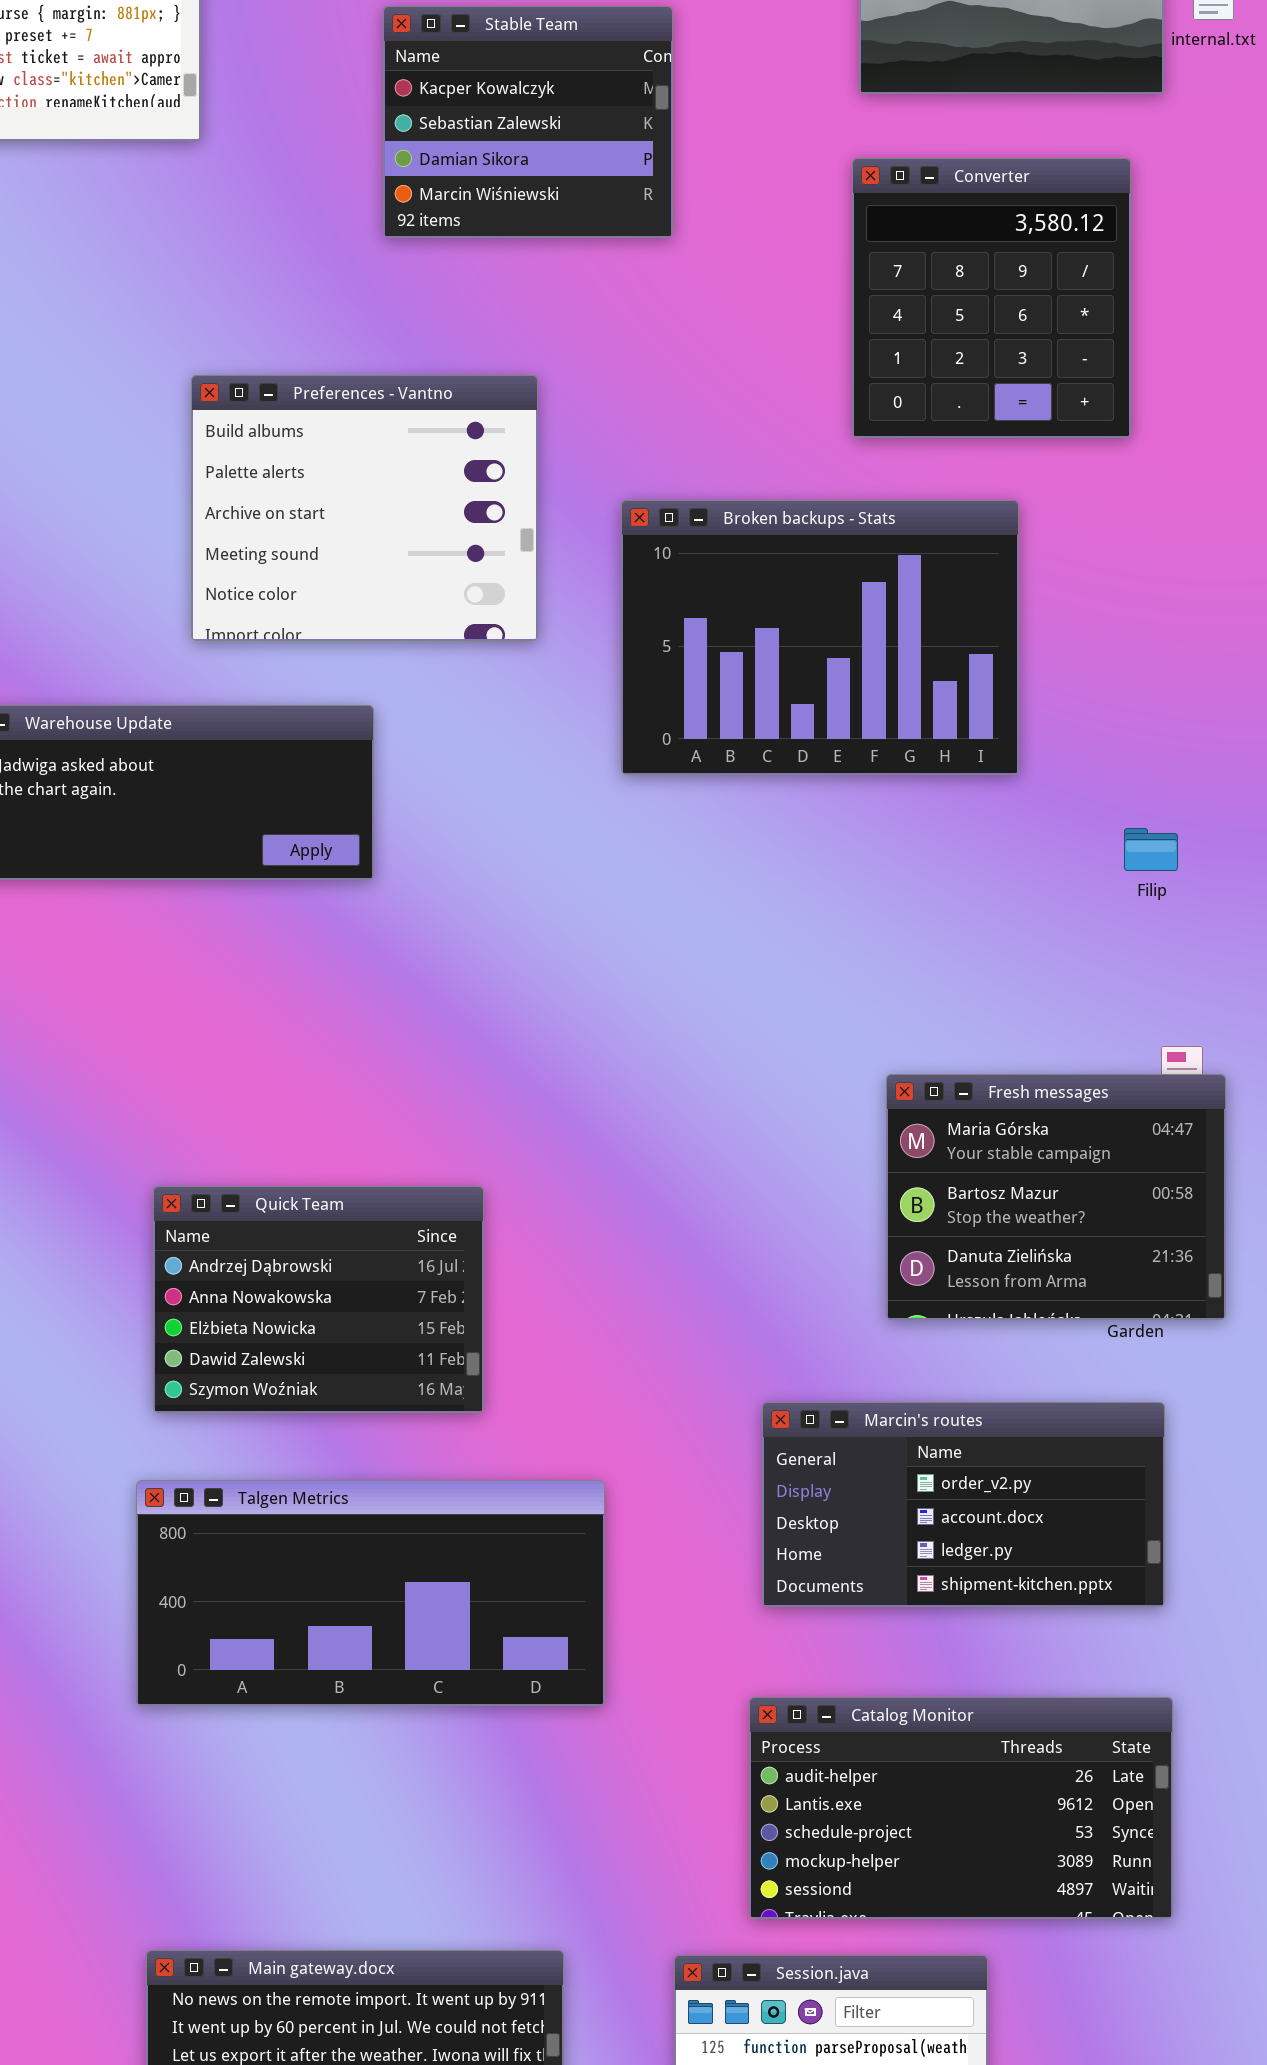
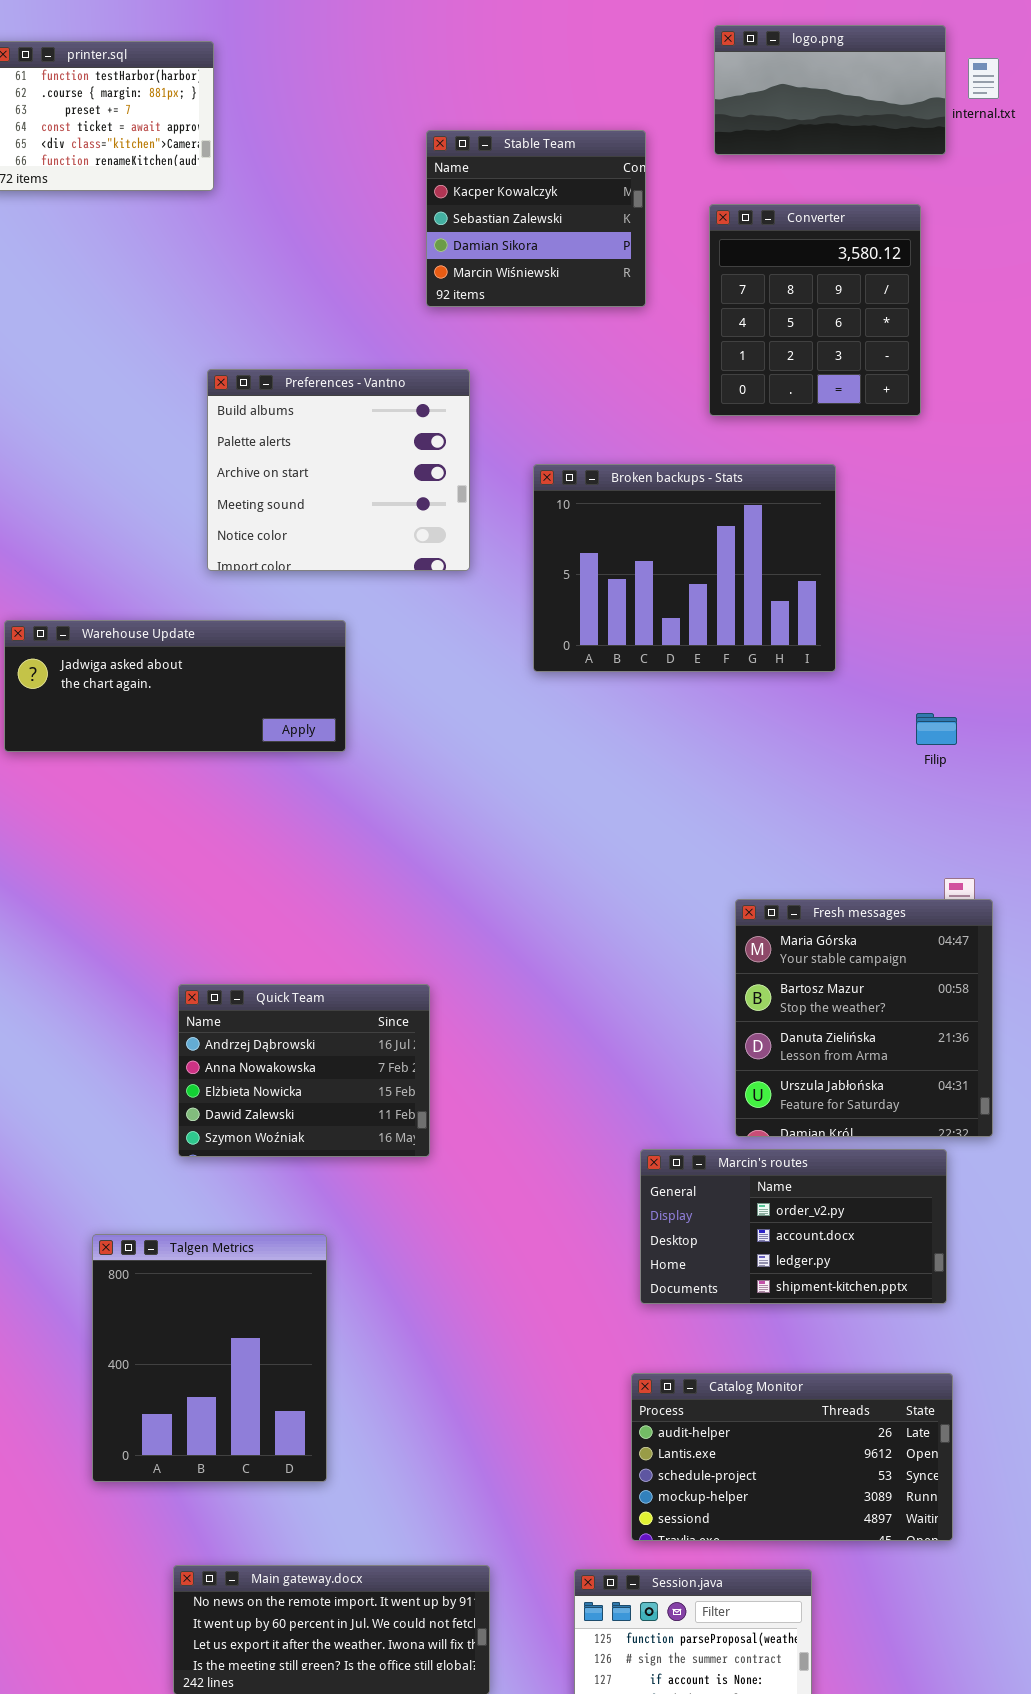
Stable Team: [383,6,673,238] -> [426,130,646,307], moved
Fresh messages: [886,1074,1226,1320] -> [735,899,993,1137], resized
Talgen Metrics: [136,1480,605,1706] -> [92,1234,327,1482], moved, resized

